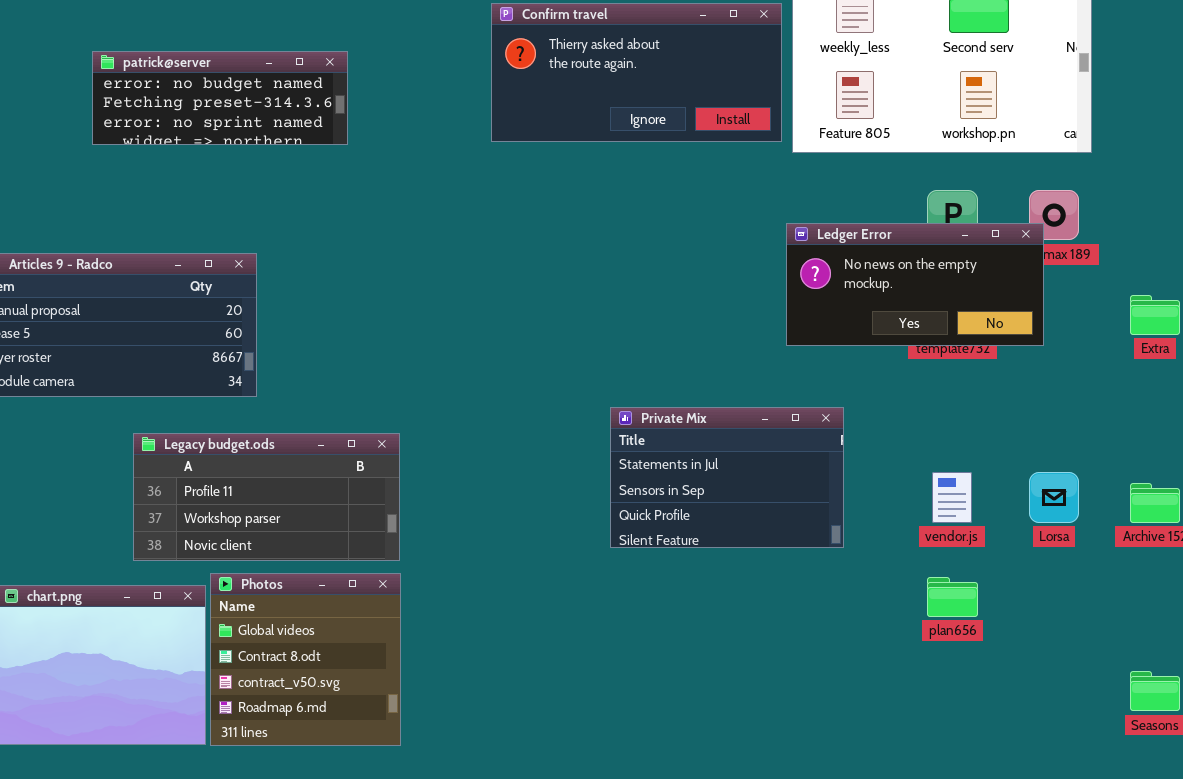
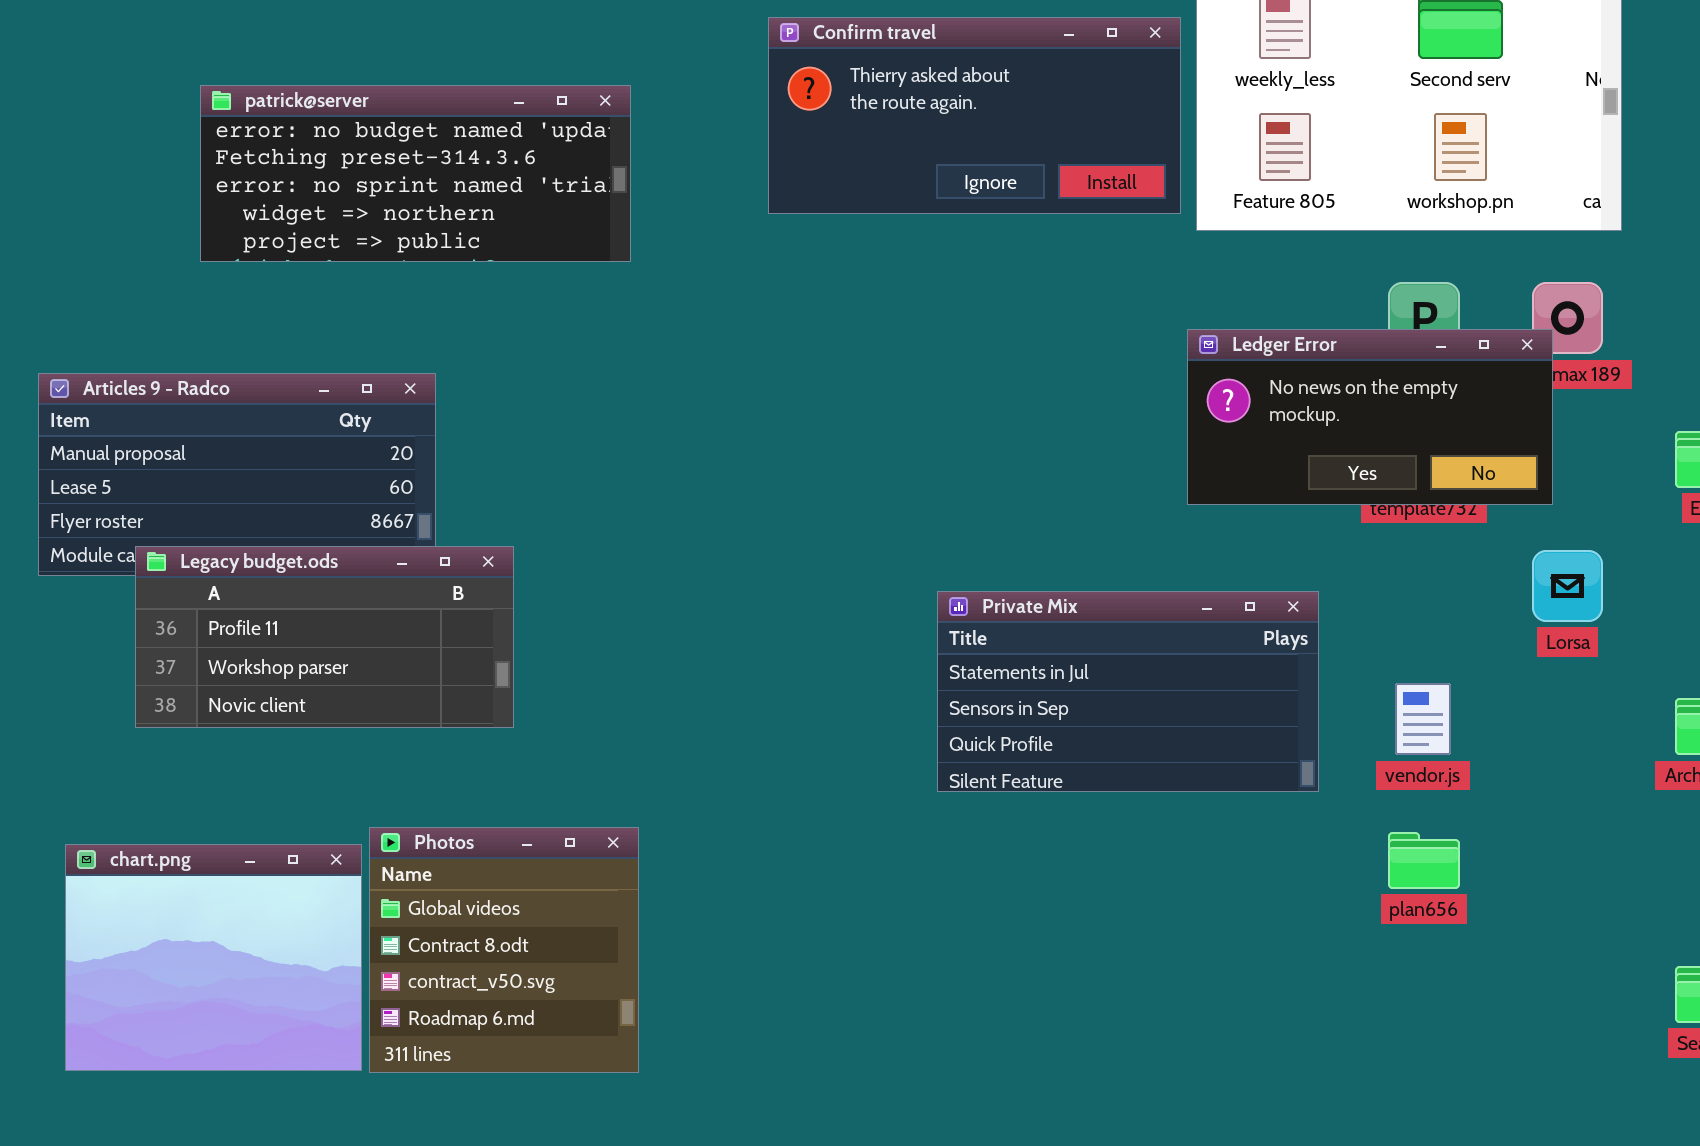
patrick@server: [92,51,348,145] -> [200,85,631,262], resized
Private Mix: [610,407,844,548] -> [937,591,1319,792], resized
Legacy budget.ods: [133,433,400,561] -> [135,546,514,728], moved
Lorsa: [1029,472,1079,523] -> [1532,550,1603,622], moved

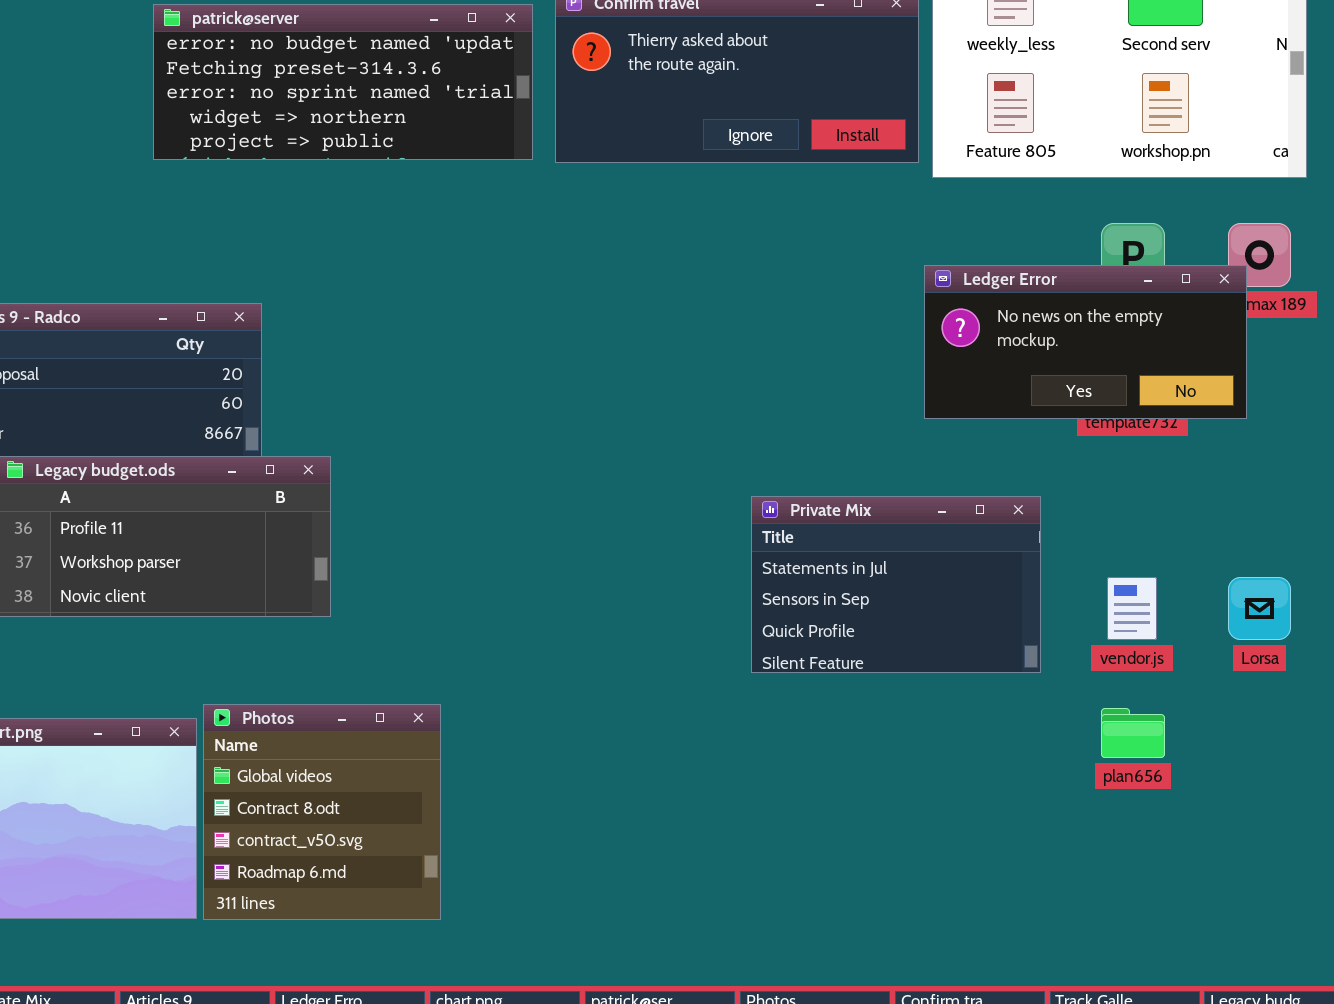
patrick@server: [200,85,631,262] -> [153,4,533,160], moved
Lorsa: [1532,550,1603,622] -> [1228,577,1291,640], moved
Private Mix: [937,591,1319,792] -> [751,496,1041,673], resized

